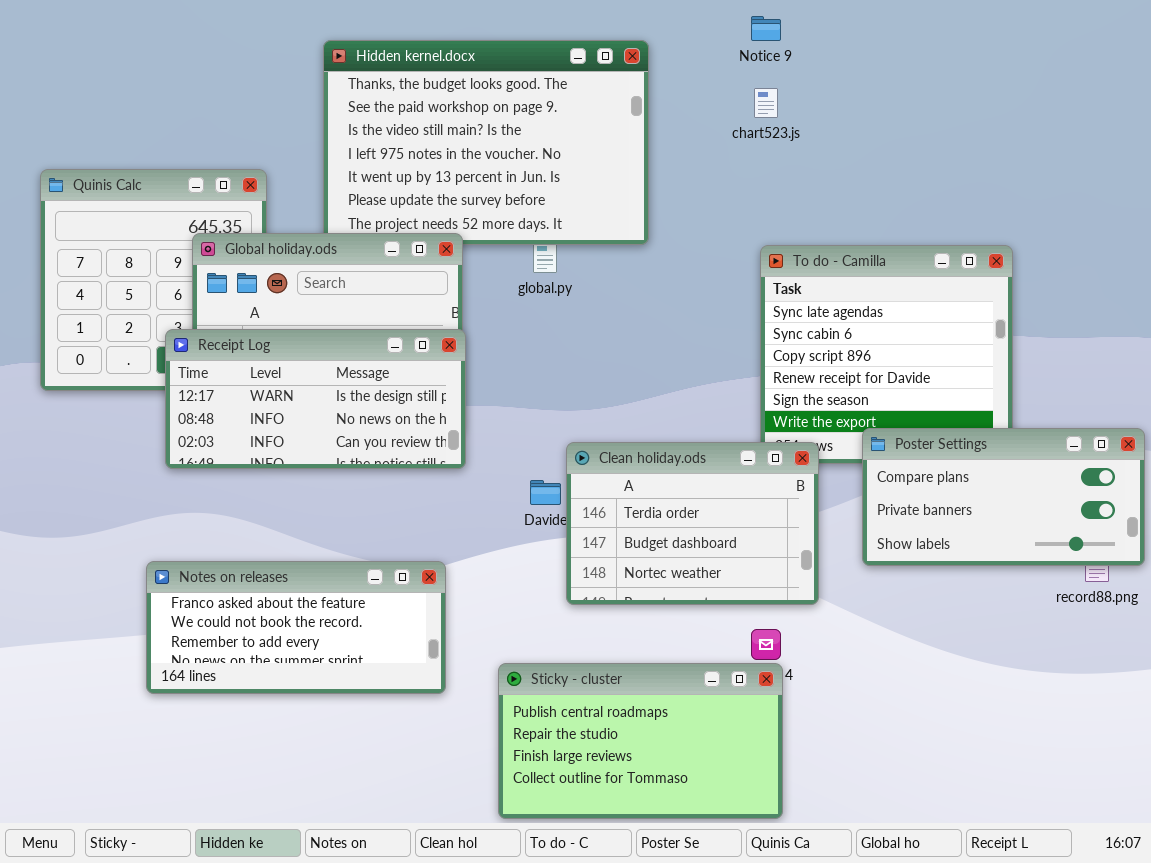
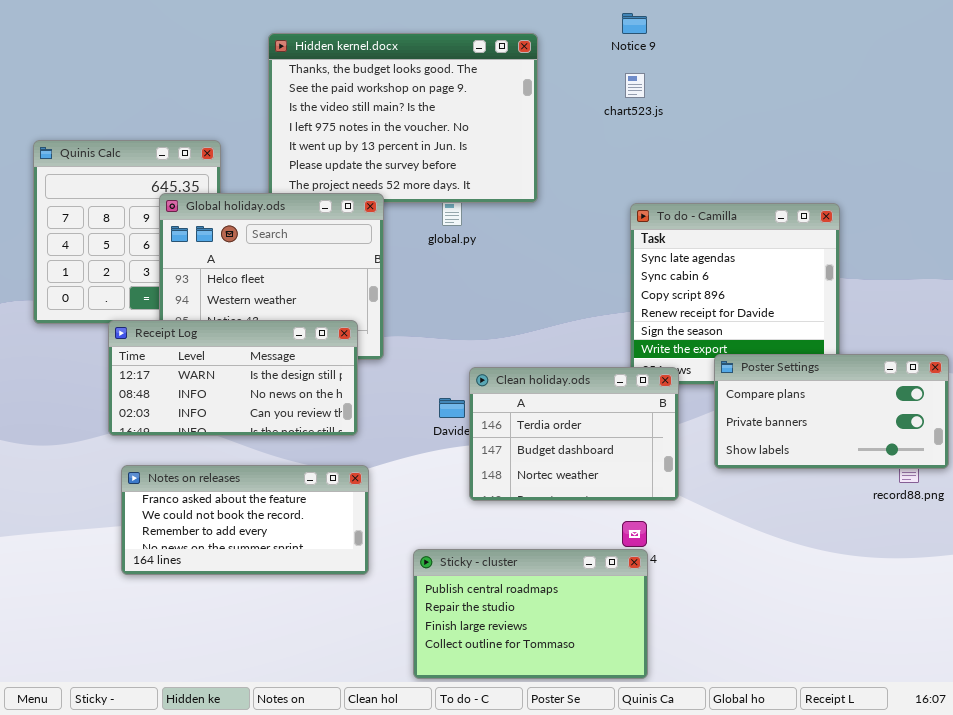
Receipt Log: [165,329,466,469] -> [108,320,358,436], moved

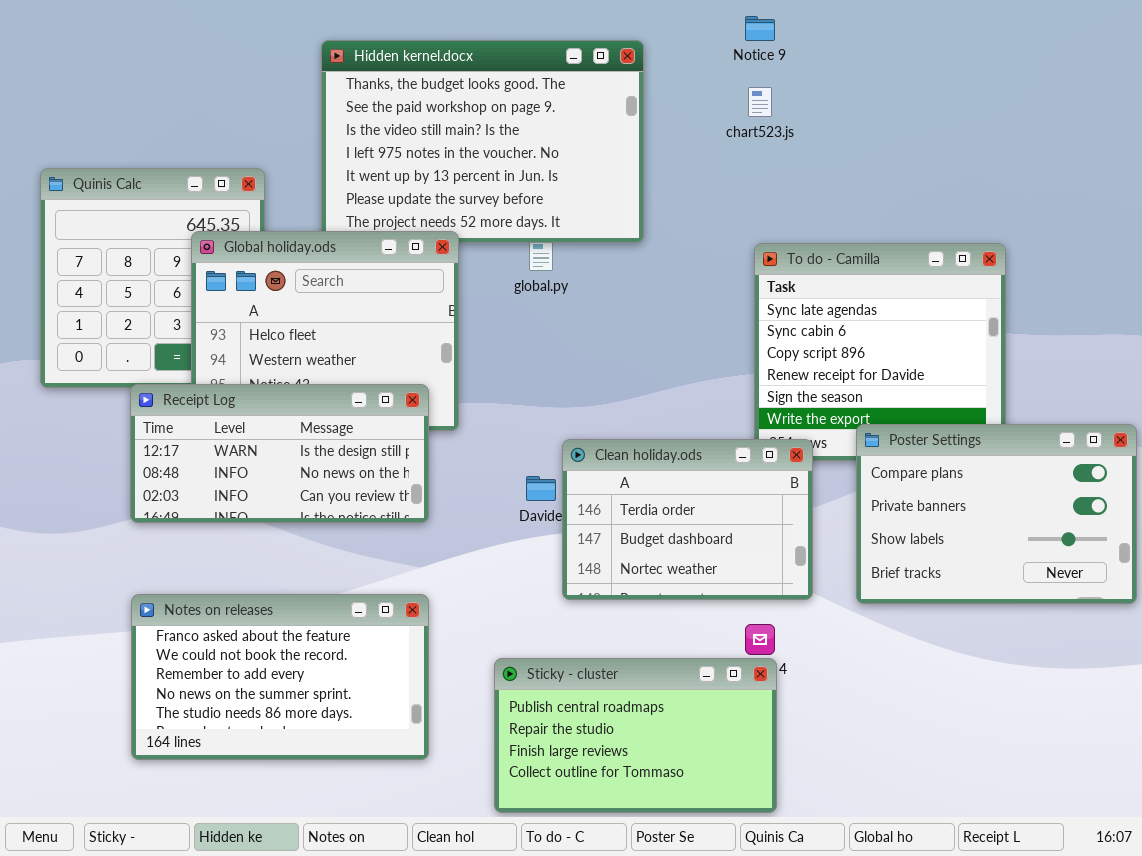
Poster Settings: [714,354,949,469] -> [856,424,1137,604], resized
Notes on releases: [121,465,369,575] -> [131,594,429,760], moved, resized

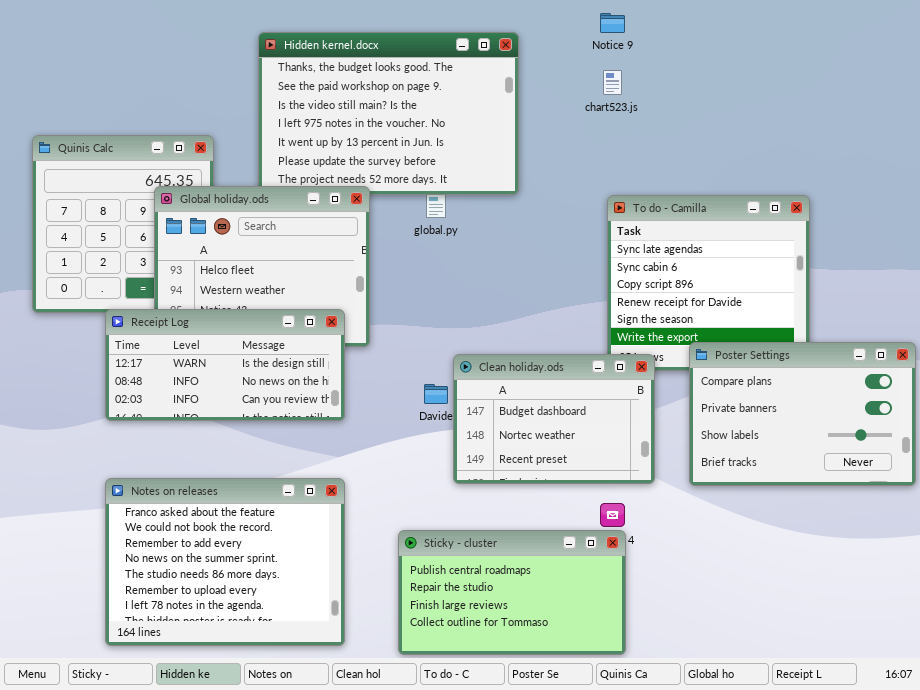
Clean holiday.ods: [562,439,813,600] -> [453,354,655,484], scrolled down 1 row
Notes on releases: [131,594,429,760] -> [105,478,345,646], resized

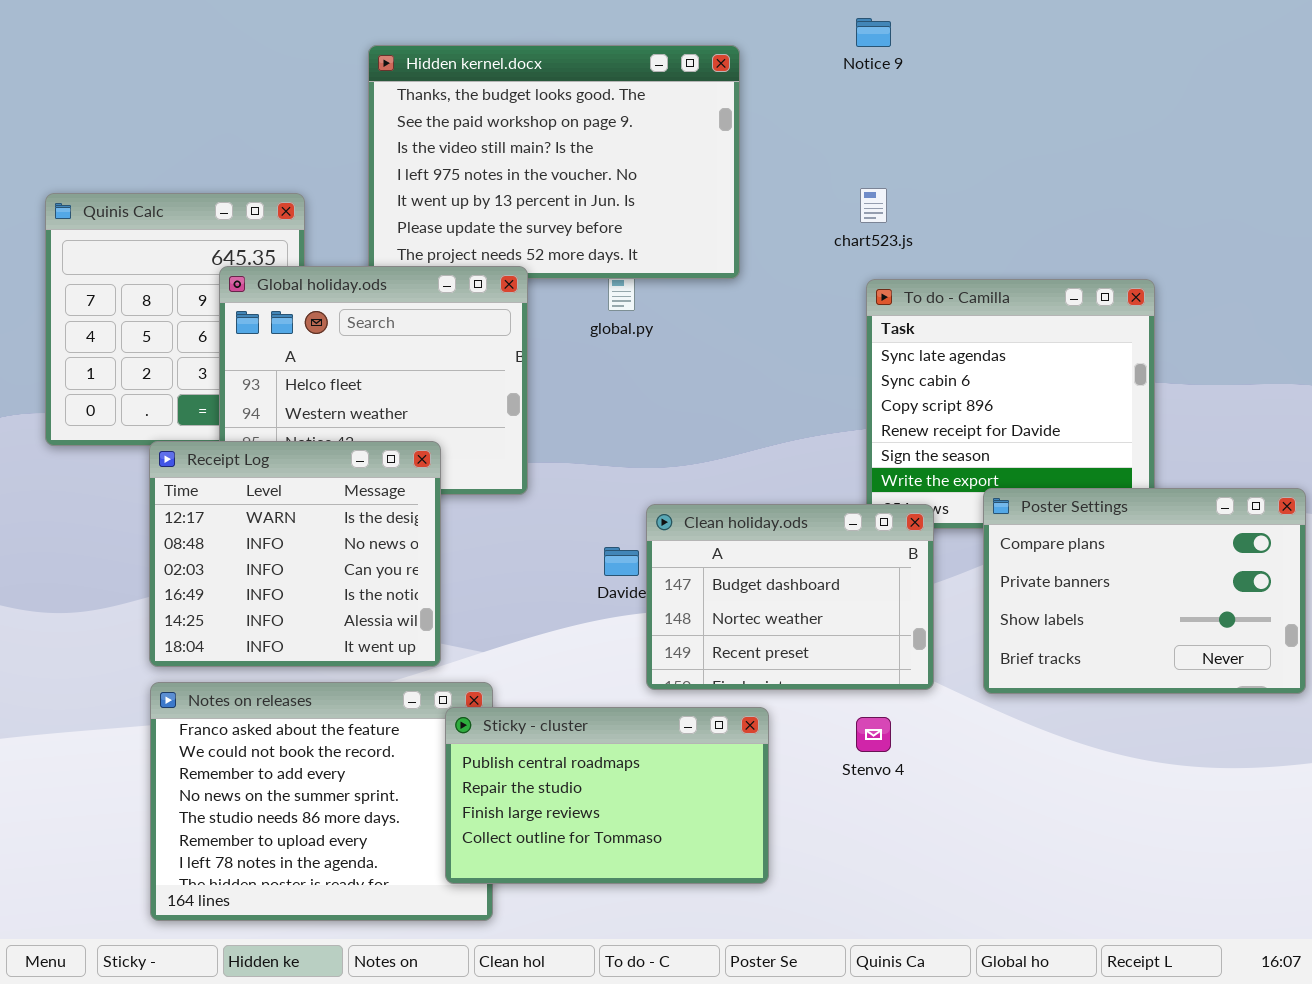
chart523.js: [603,70,622,95] -> [860,188,887,223], moved
Receipt Log: [105,309,345,421] -> [149,441,441,667], resized
Sticky - cluster: [398,530,626,655] -> [445,707,769,884], moved

